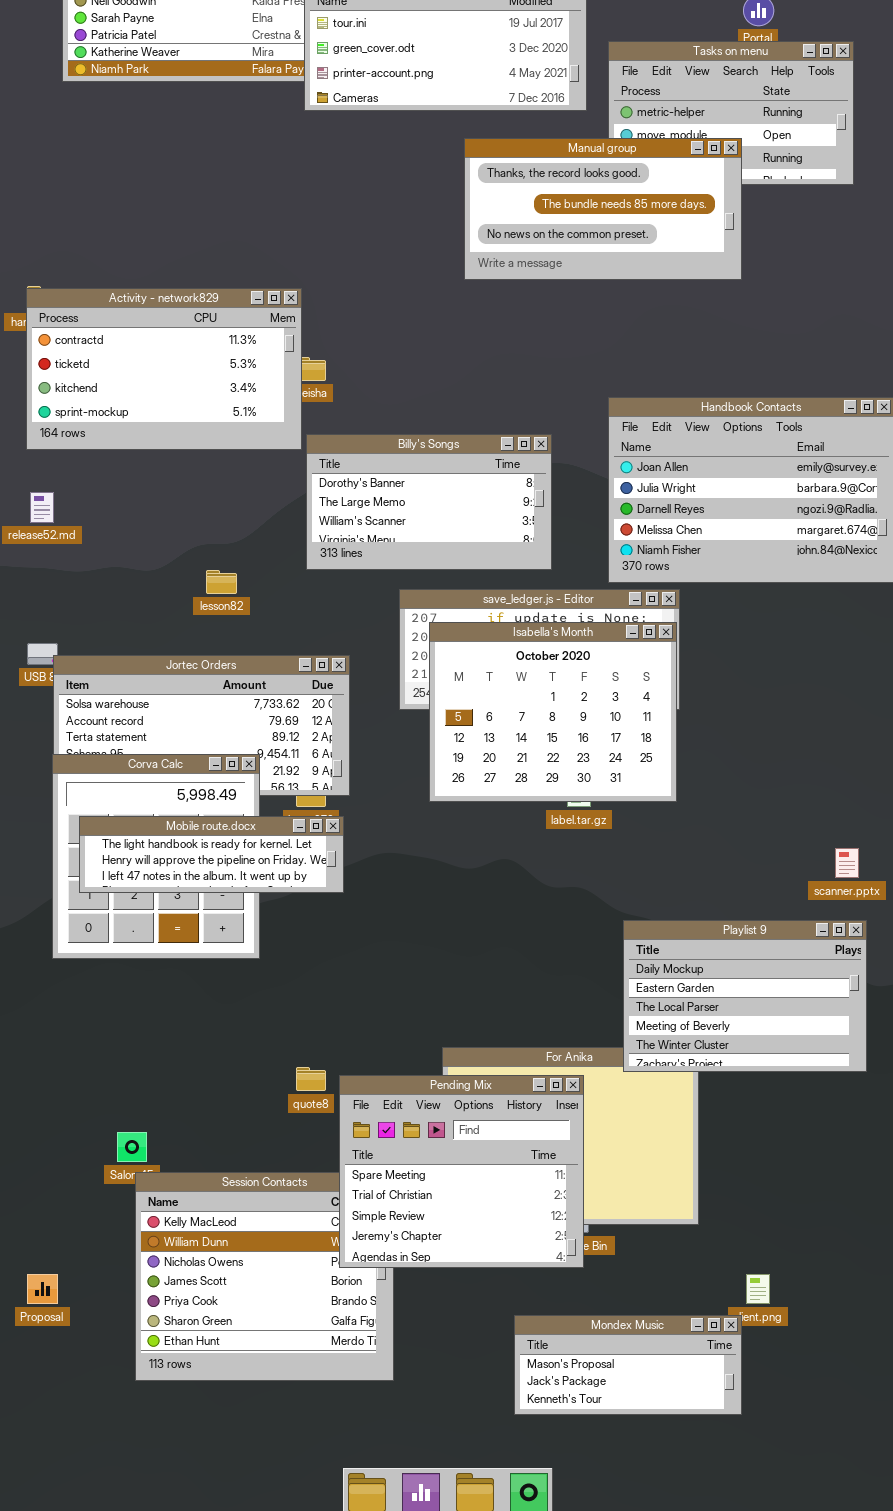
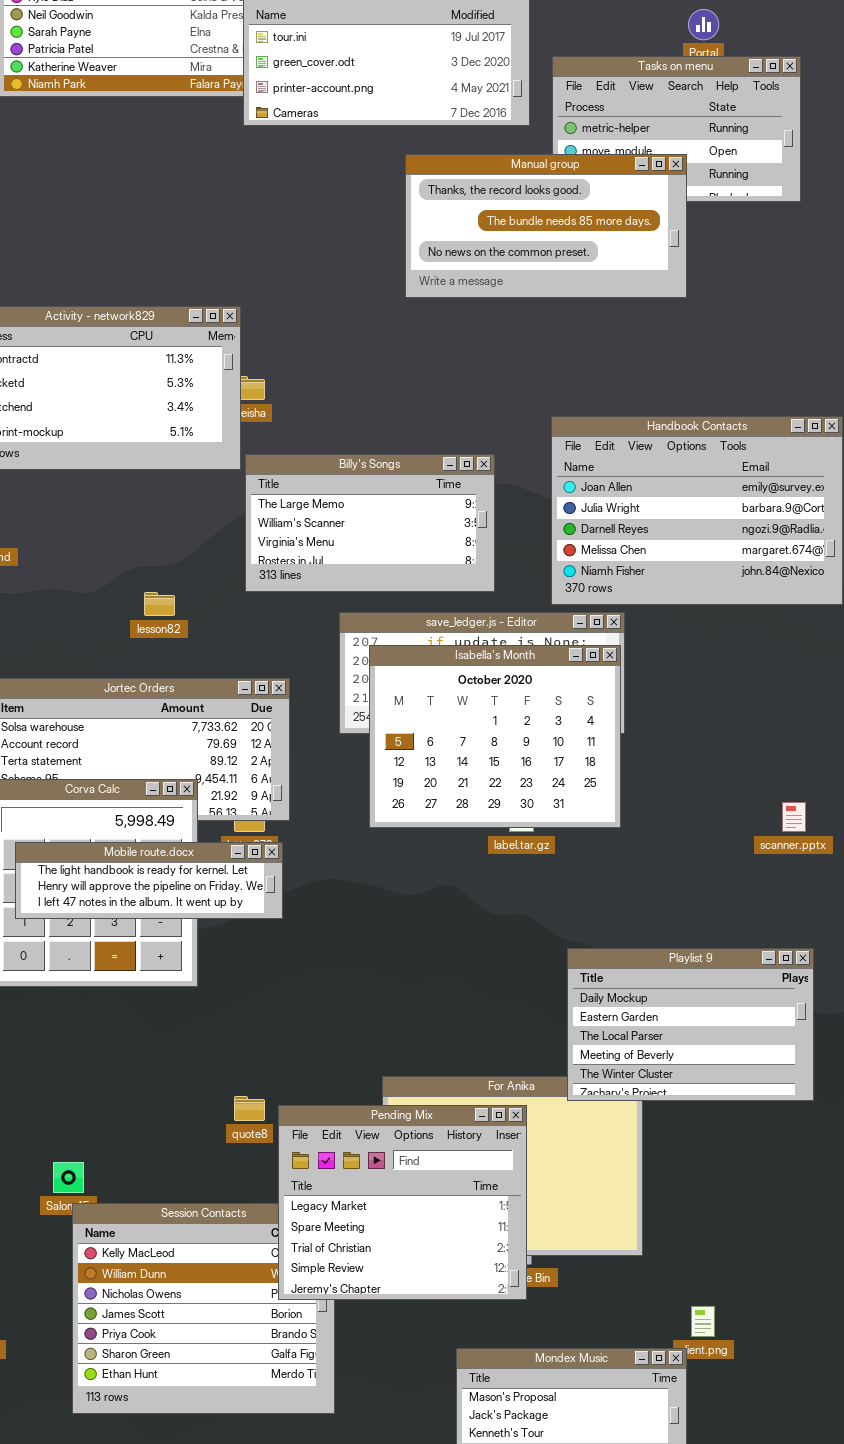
Billy's Songs: [306,434,552,570] -> [245,454,495,592], scrolled down 1 row
scanner.pptx: [835,848,859,878] -> [782,802,806,832], moved
Pending Mix: [339,1075,584,1268] -> [278,1105,527,1300], scrolled up 1 row

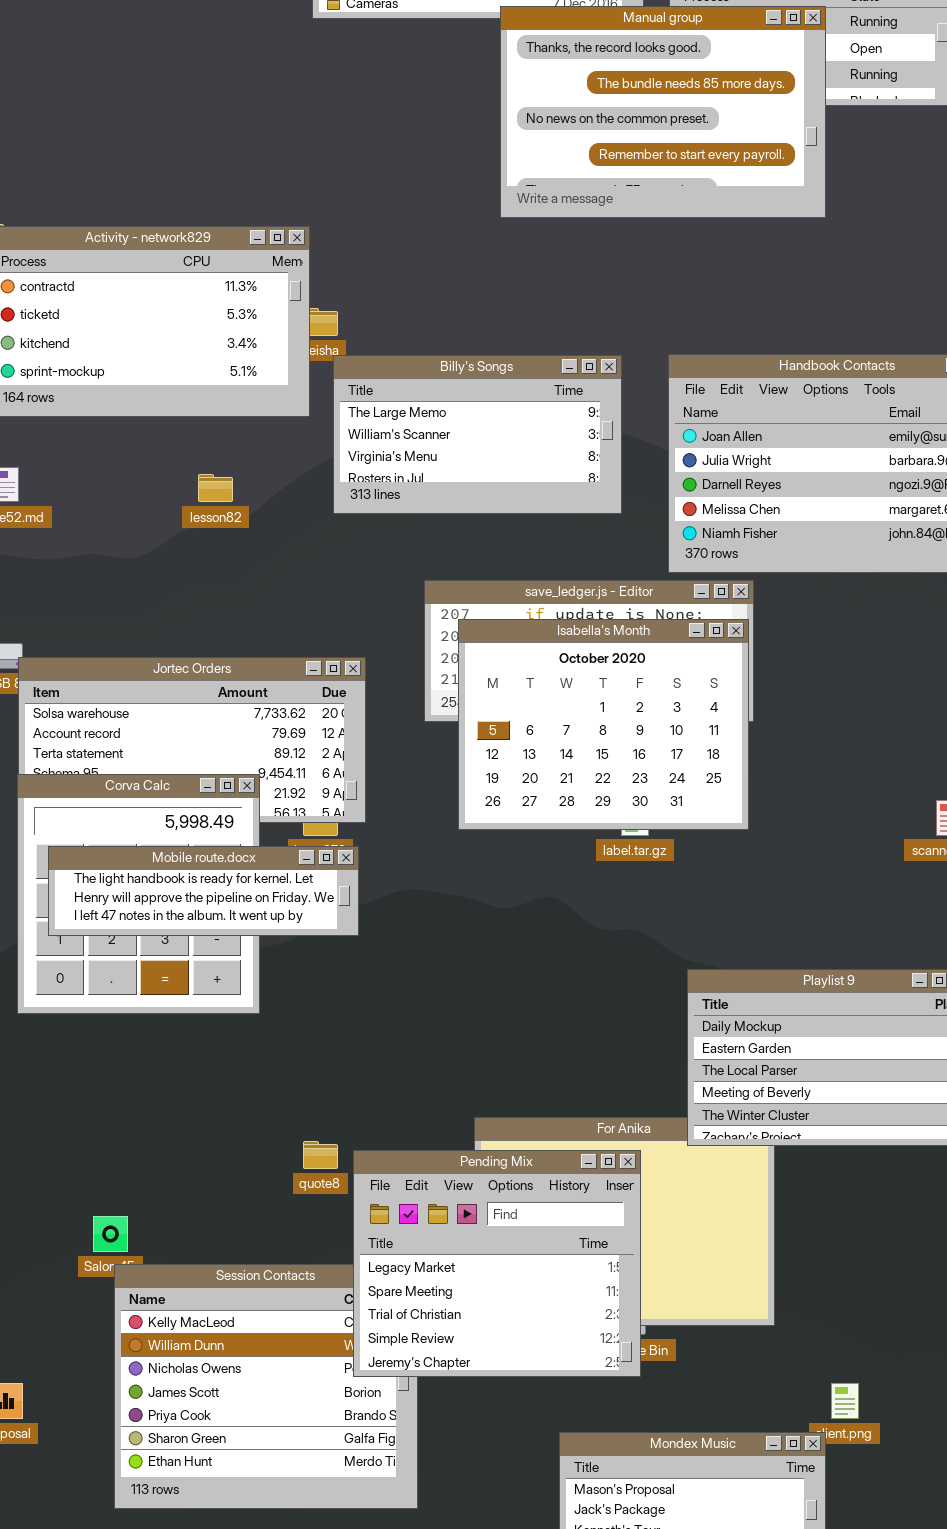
Manual group: [405,154,687,298] -> [500,6,826,218], resized
Billy's Songs: [245,454,495,592] -> [333,355,622,514], moved
lesson82: [144,592,175,616] -> [198,474,233,502], moved

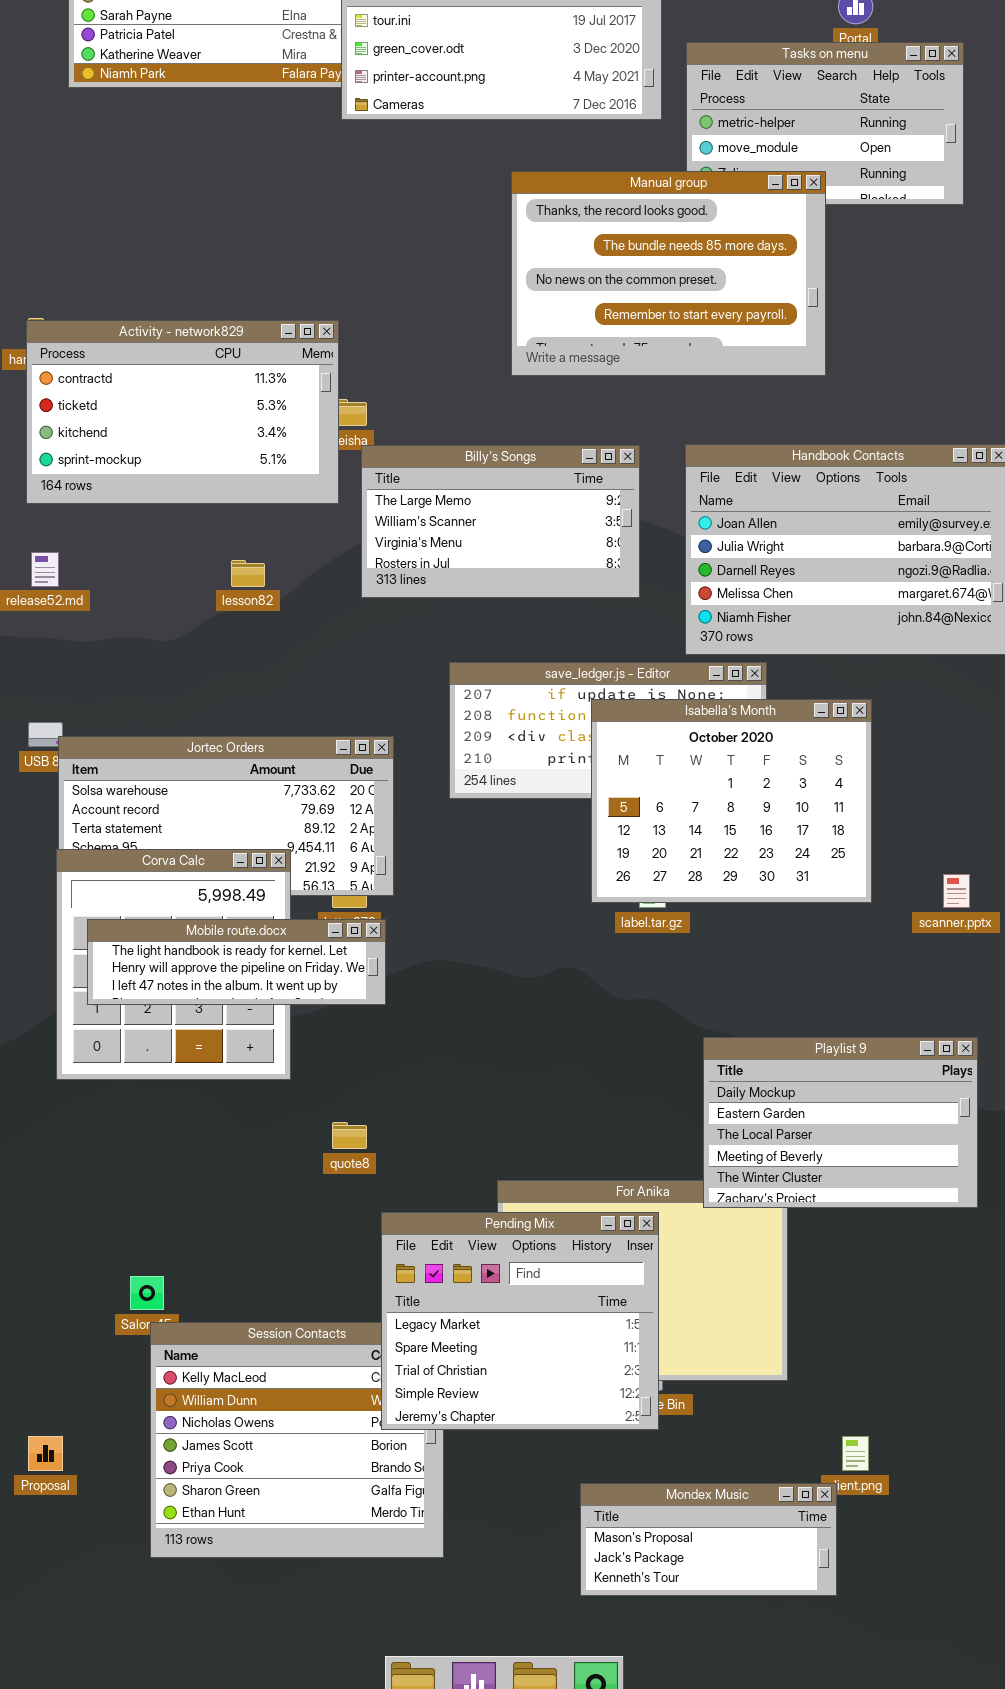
Manual group: [500,6,826,218] -> [511,171,826,376], moved
Isabella's Month: [458,619,749,830] -> [591,699,872,903], moved
quote8: [303,1141,338,1169] -> [332,1122,367,1149], moved

